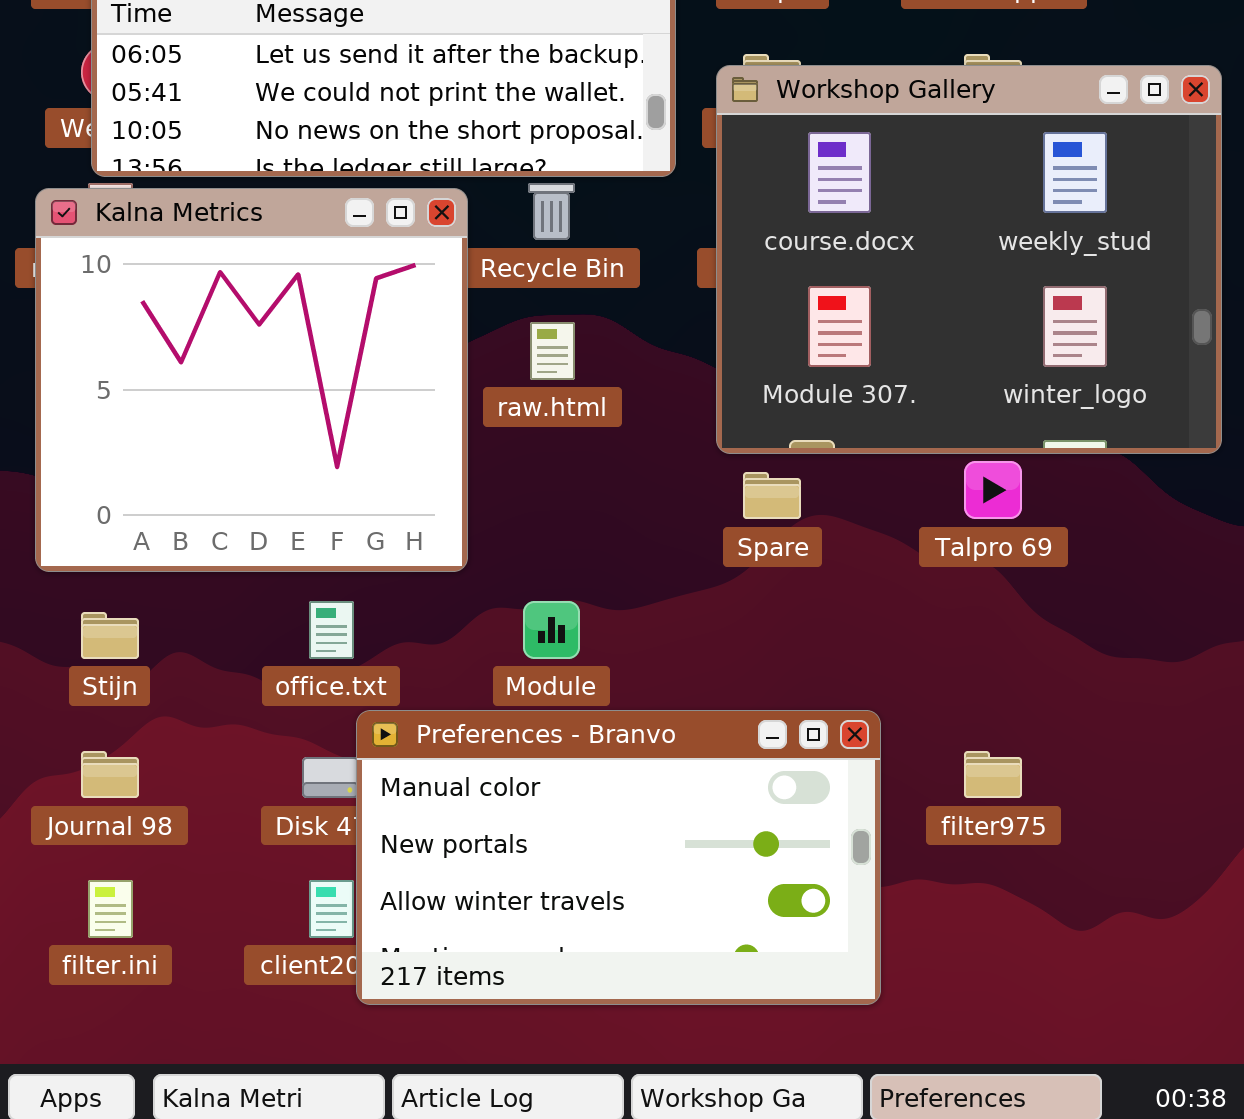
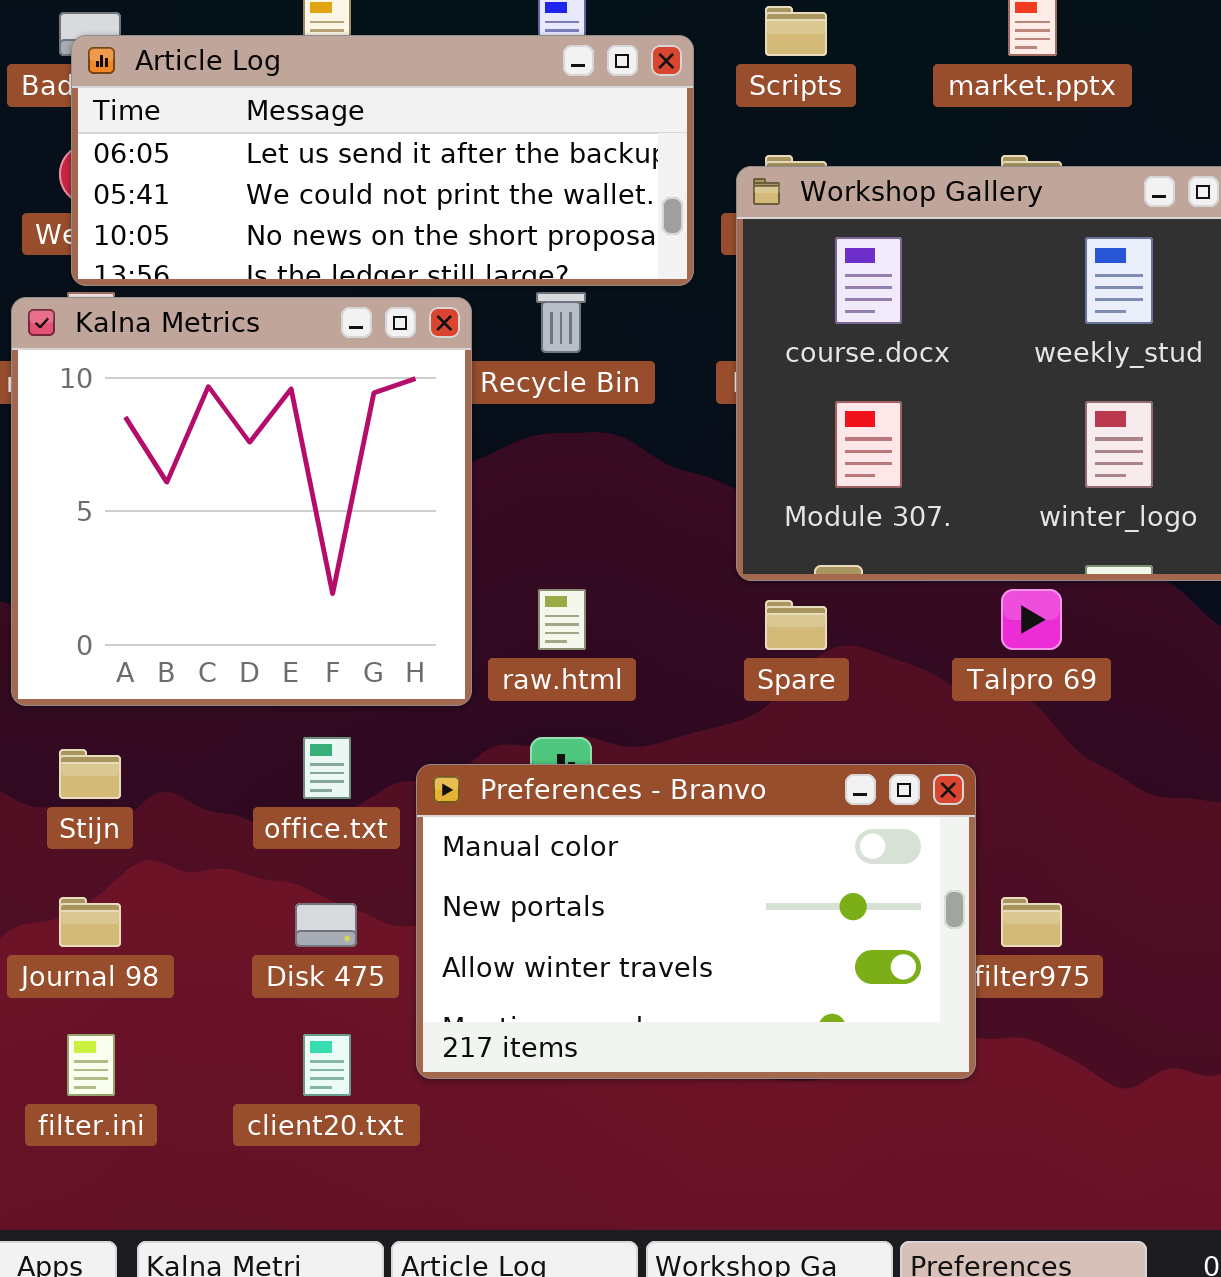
raw.html: [530,322,575,380] -> [538,589,586,650], moved
Preferences - Branvo: [356,710,881,1005] -> [416,764,976,1079], moved

